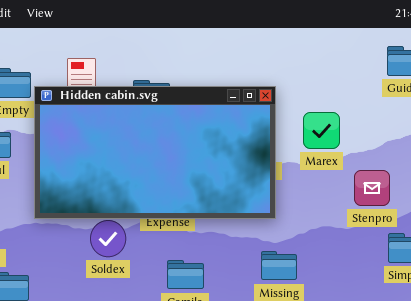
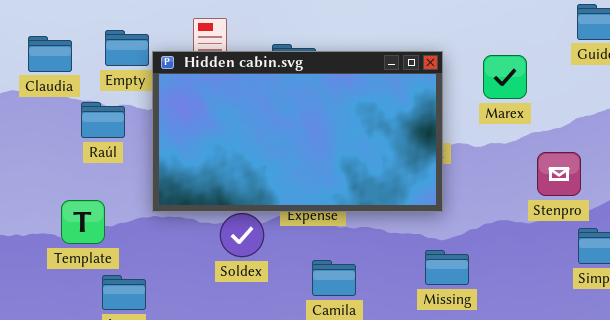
Marex: [303,112,340,149] -> [483,55,527,99], moved

